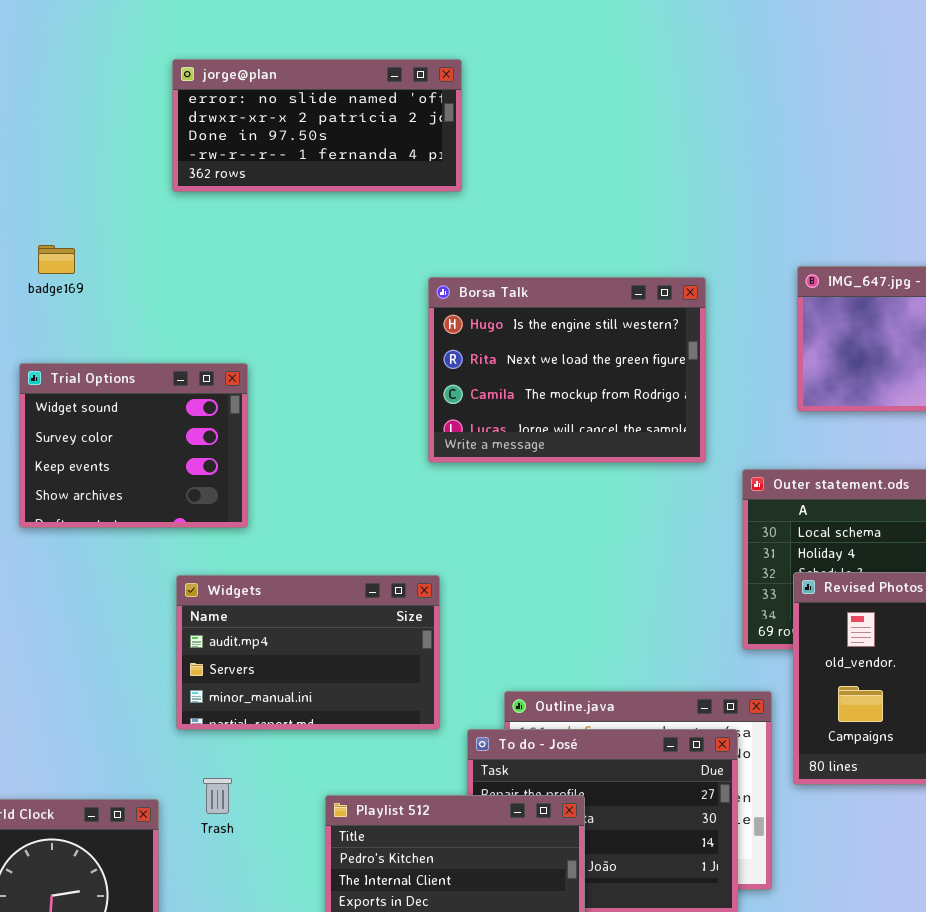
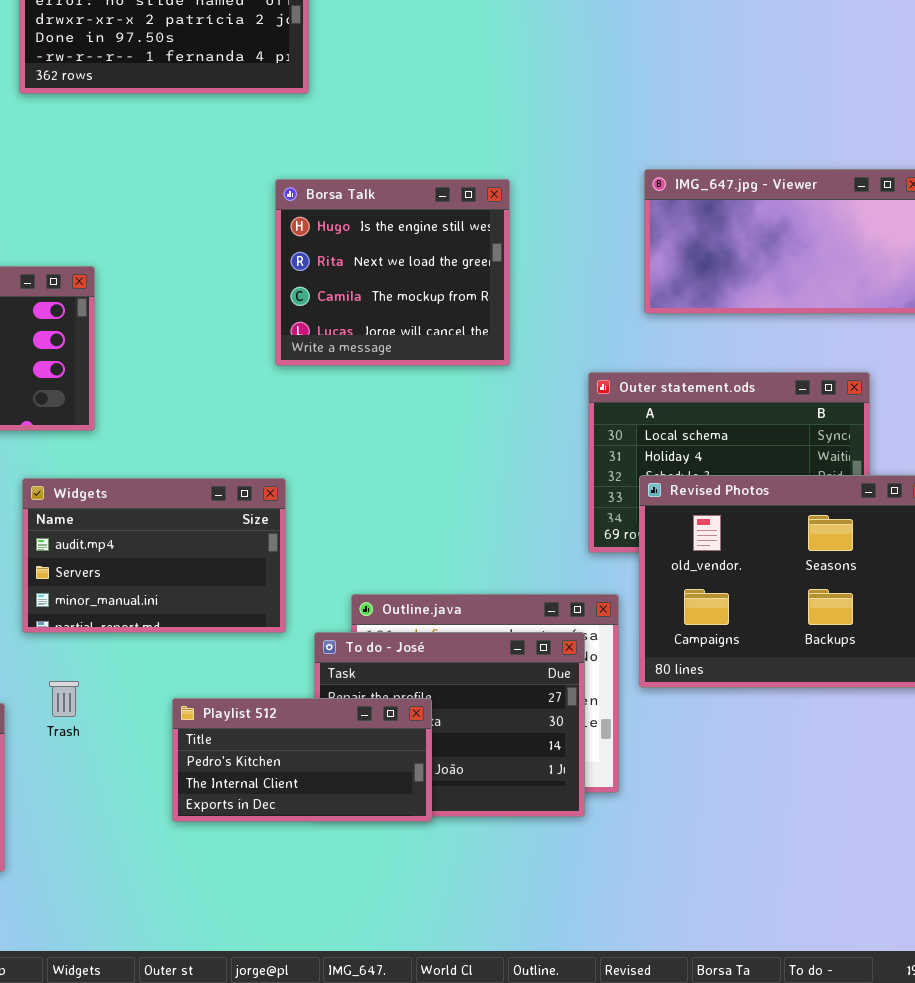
Borsa Talk: [428,277,706,463] -> [275,179,510,366], resized

